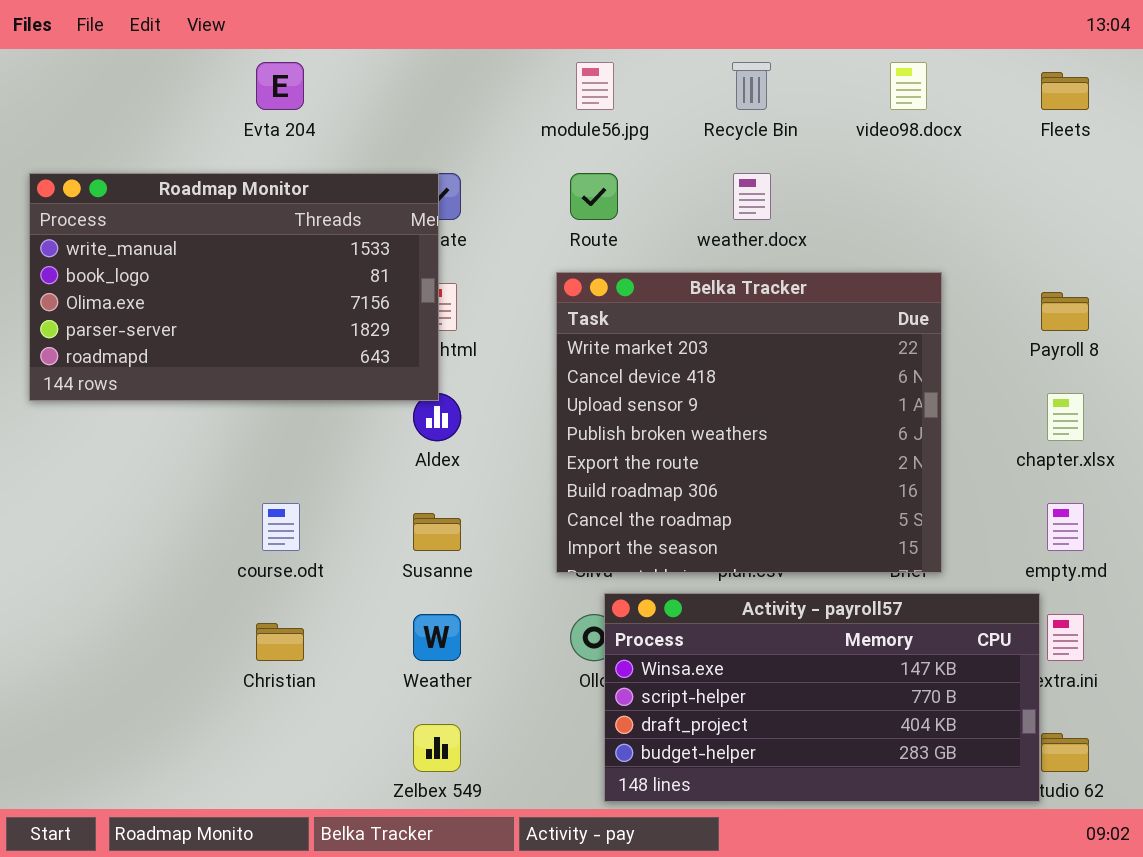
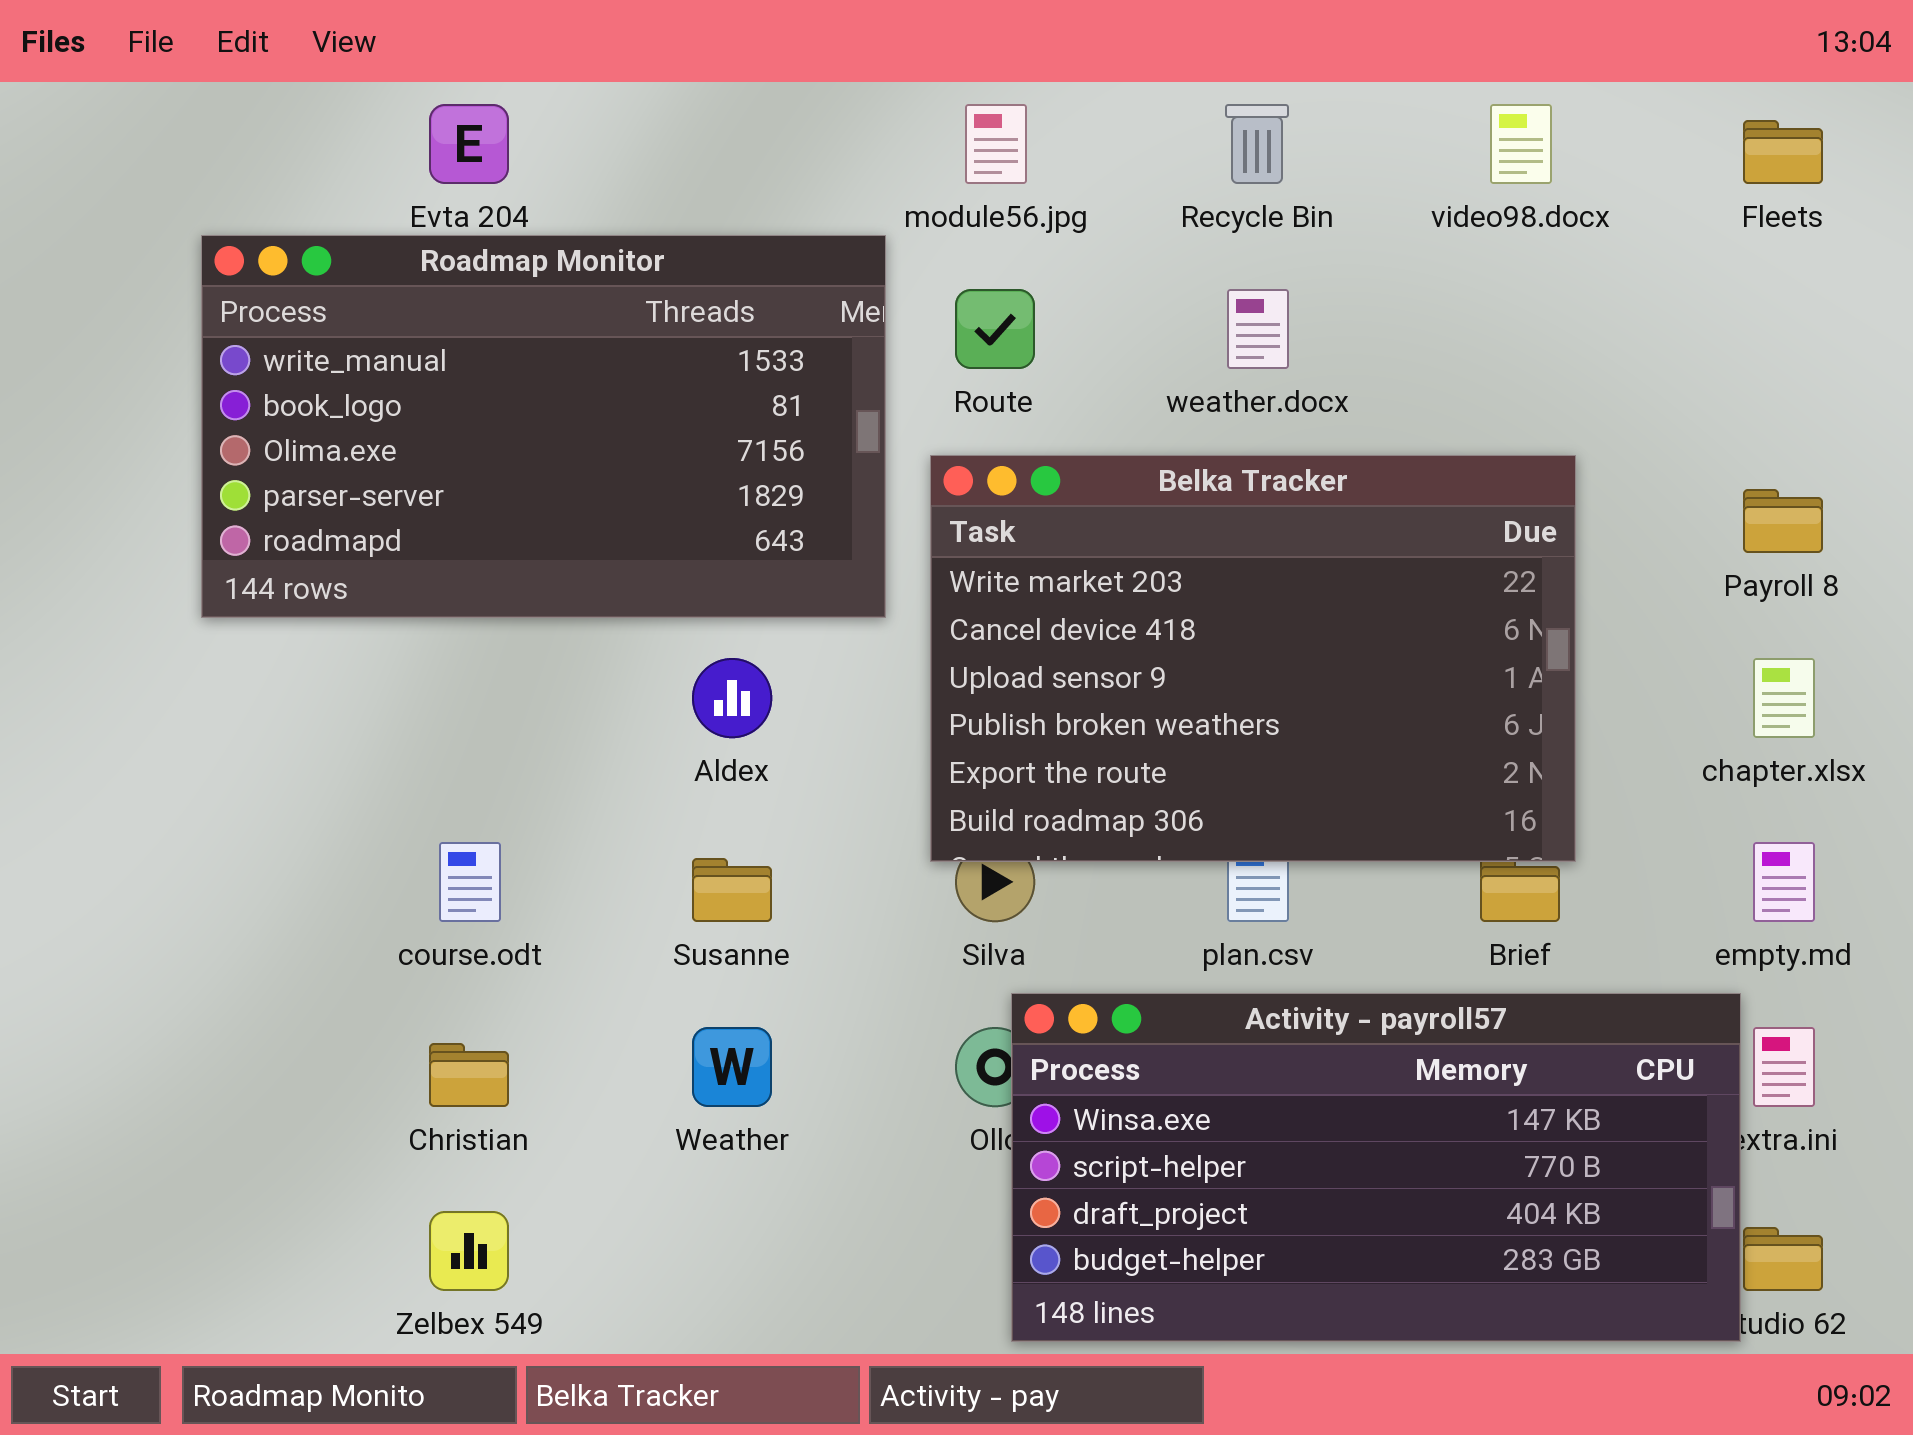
Roadmap Monitor: [29,173,439,401] -> [201,235,886,618], moved
Belka Tracker: [556,272,942,573] -> [930,455,1576,862], resized
Zelbex 549: [413,724,461,772] -> [429,1211,509,1291], moved

